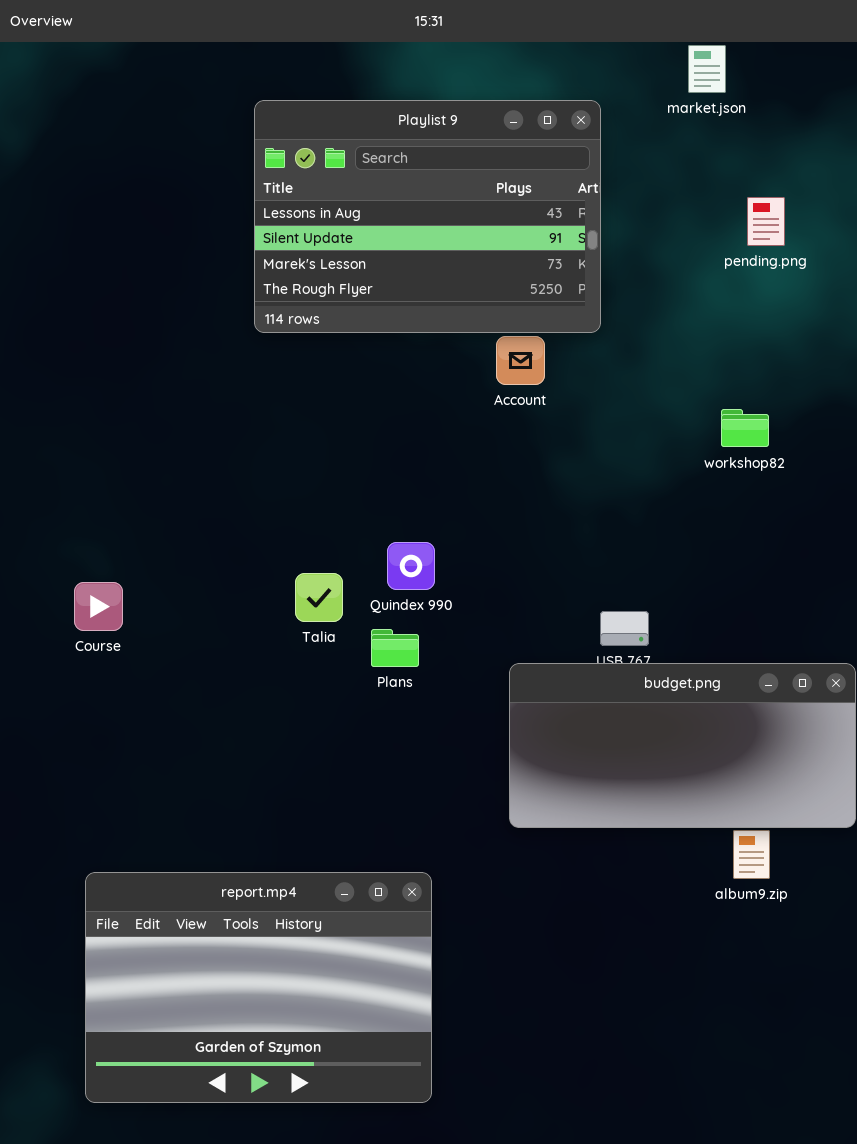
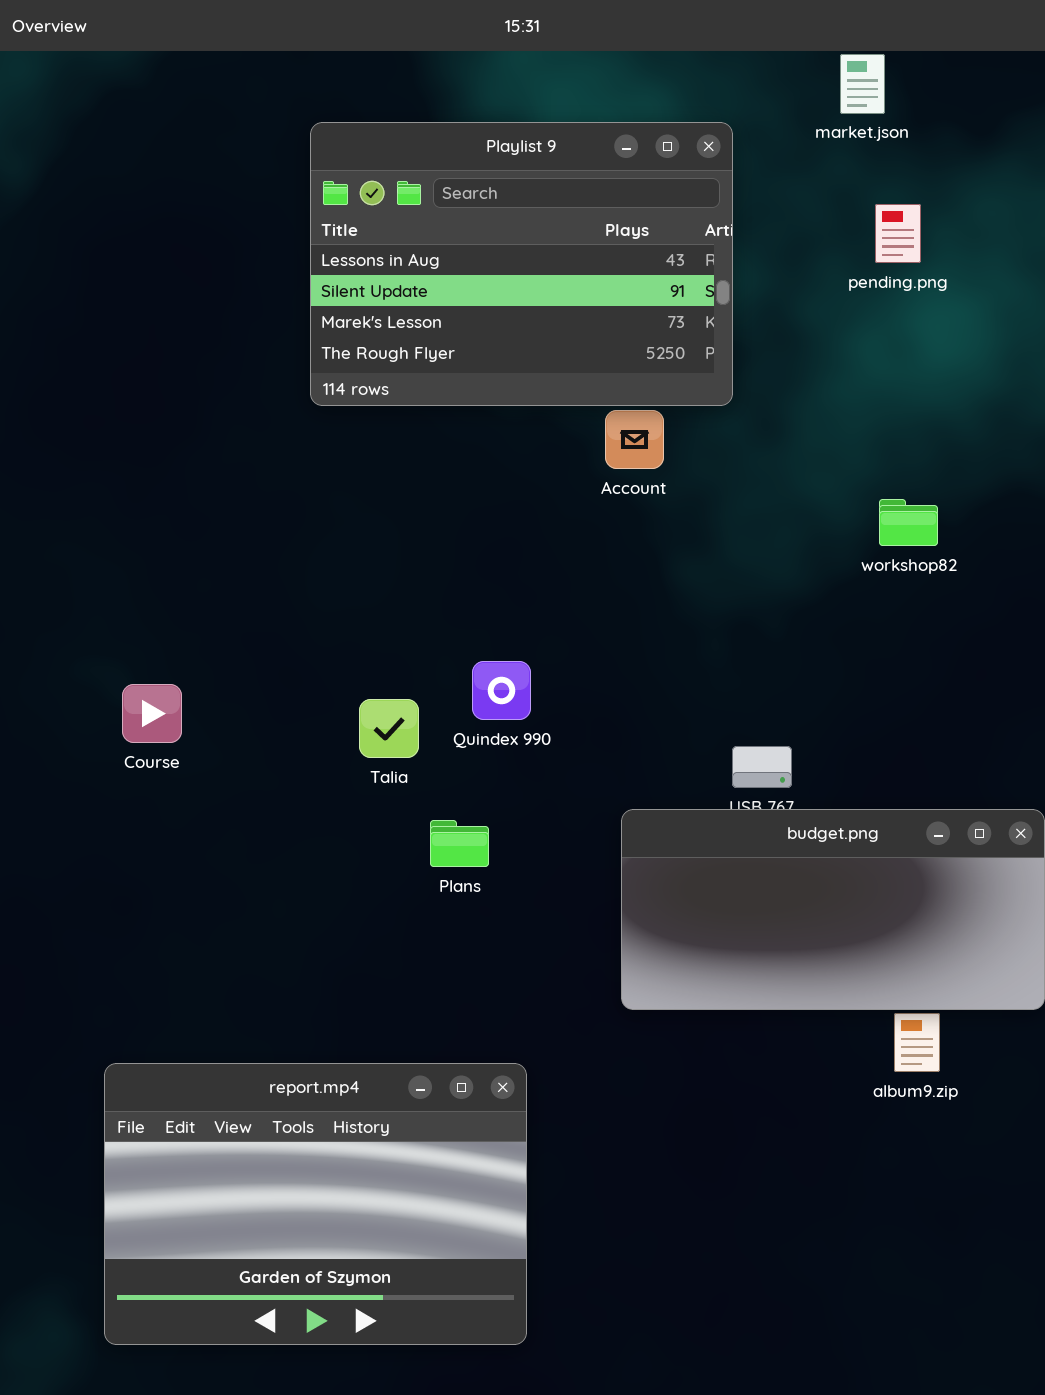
pending.png: [747,197,785,246] -> [875,204,921,263], moved
Course: [74,582,123,631] -> [122,684,182,743], moved
Plans: [371,629,419,667] -> [430,820,489,867], moved

